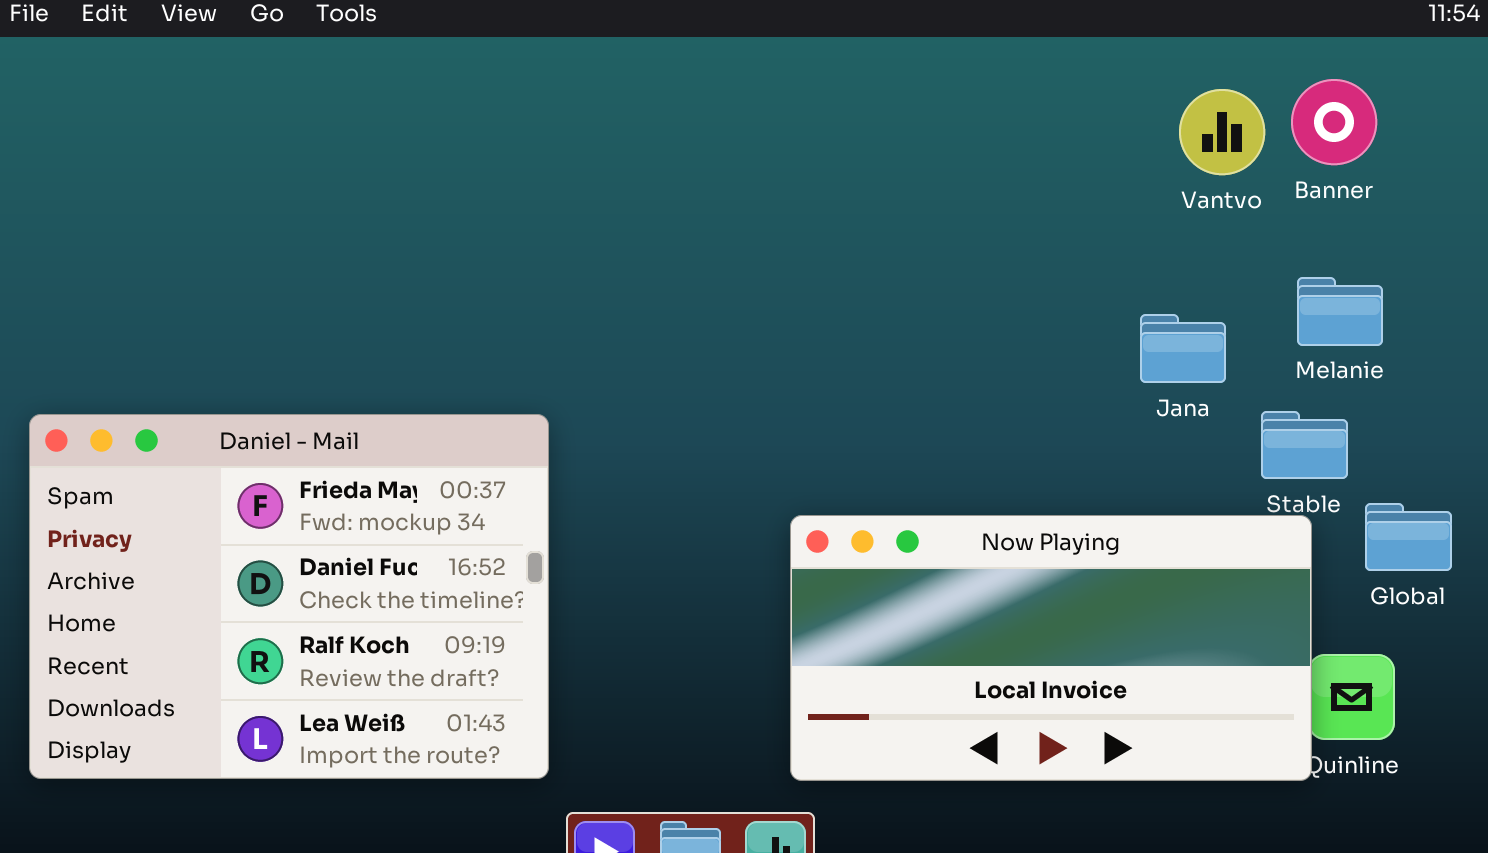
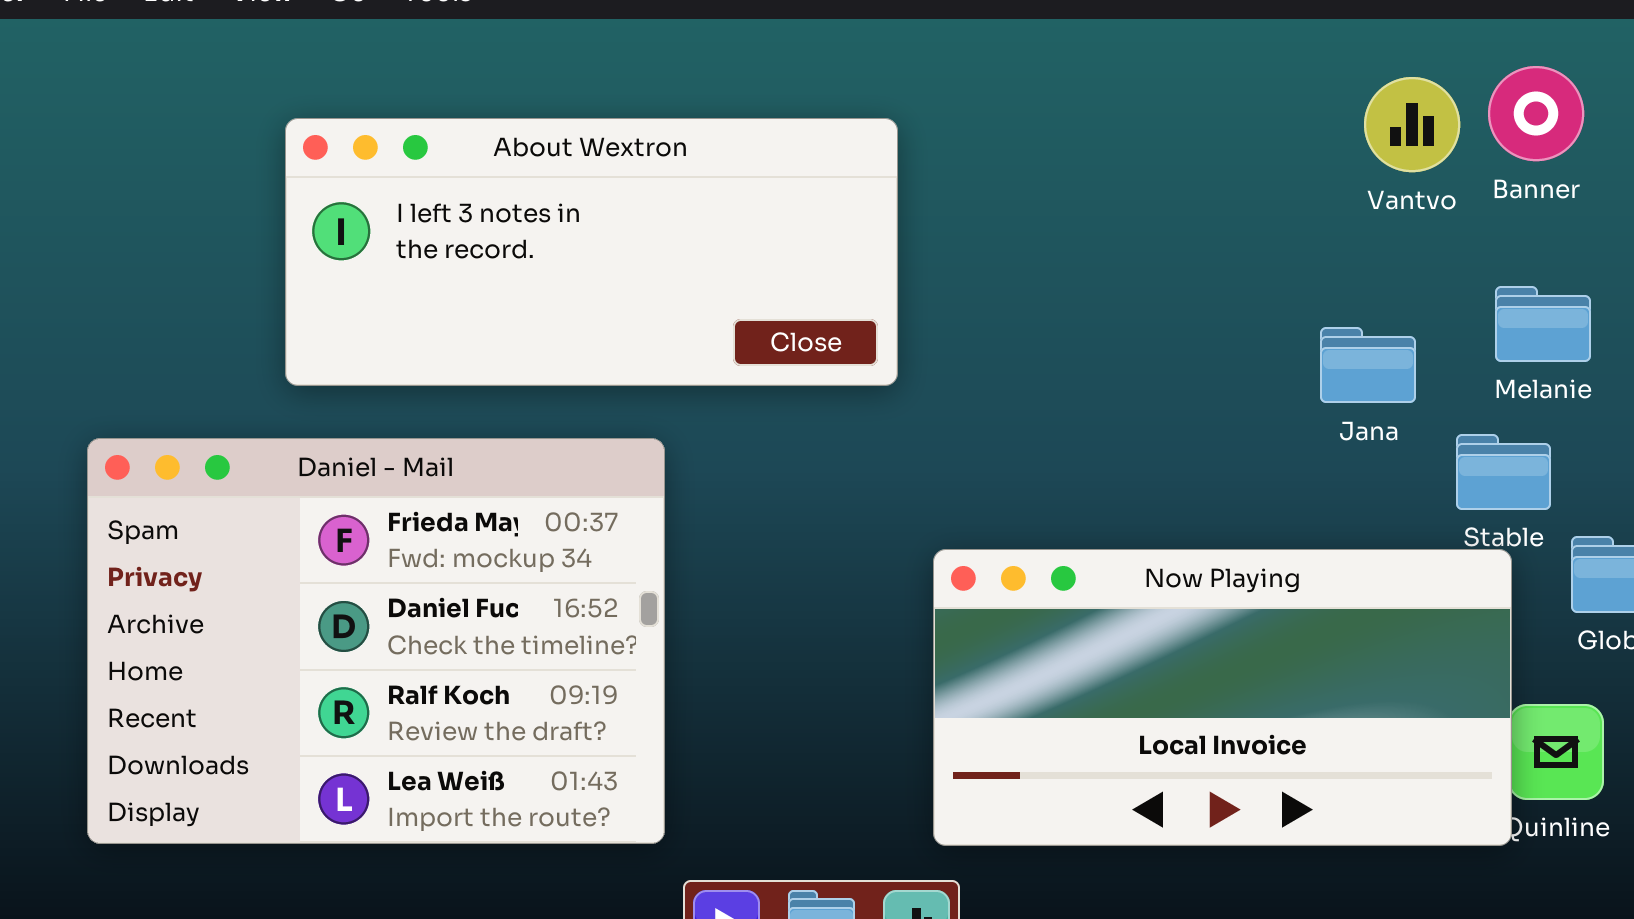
About Wextron: none -> [285,118,898,386], opened

